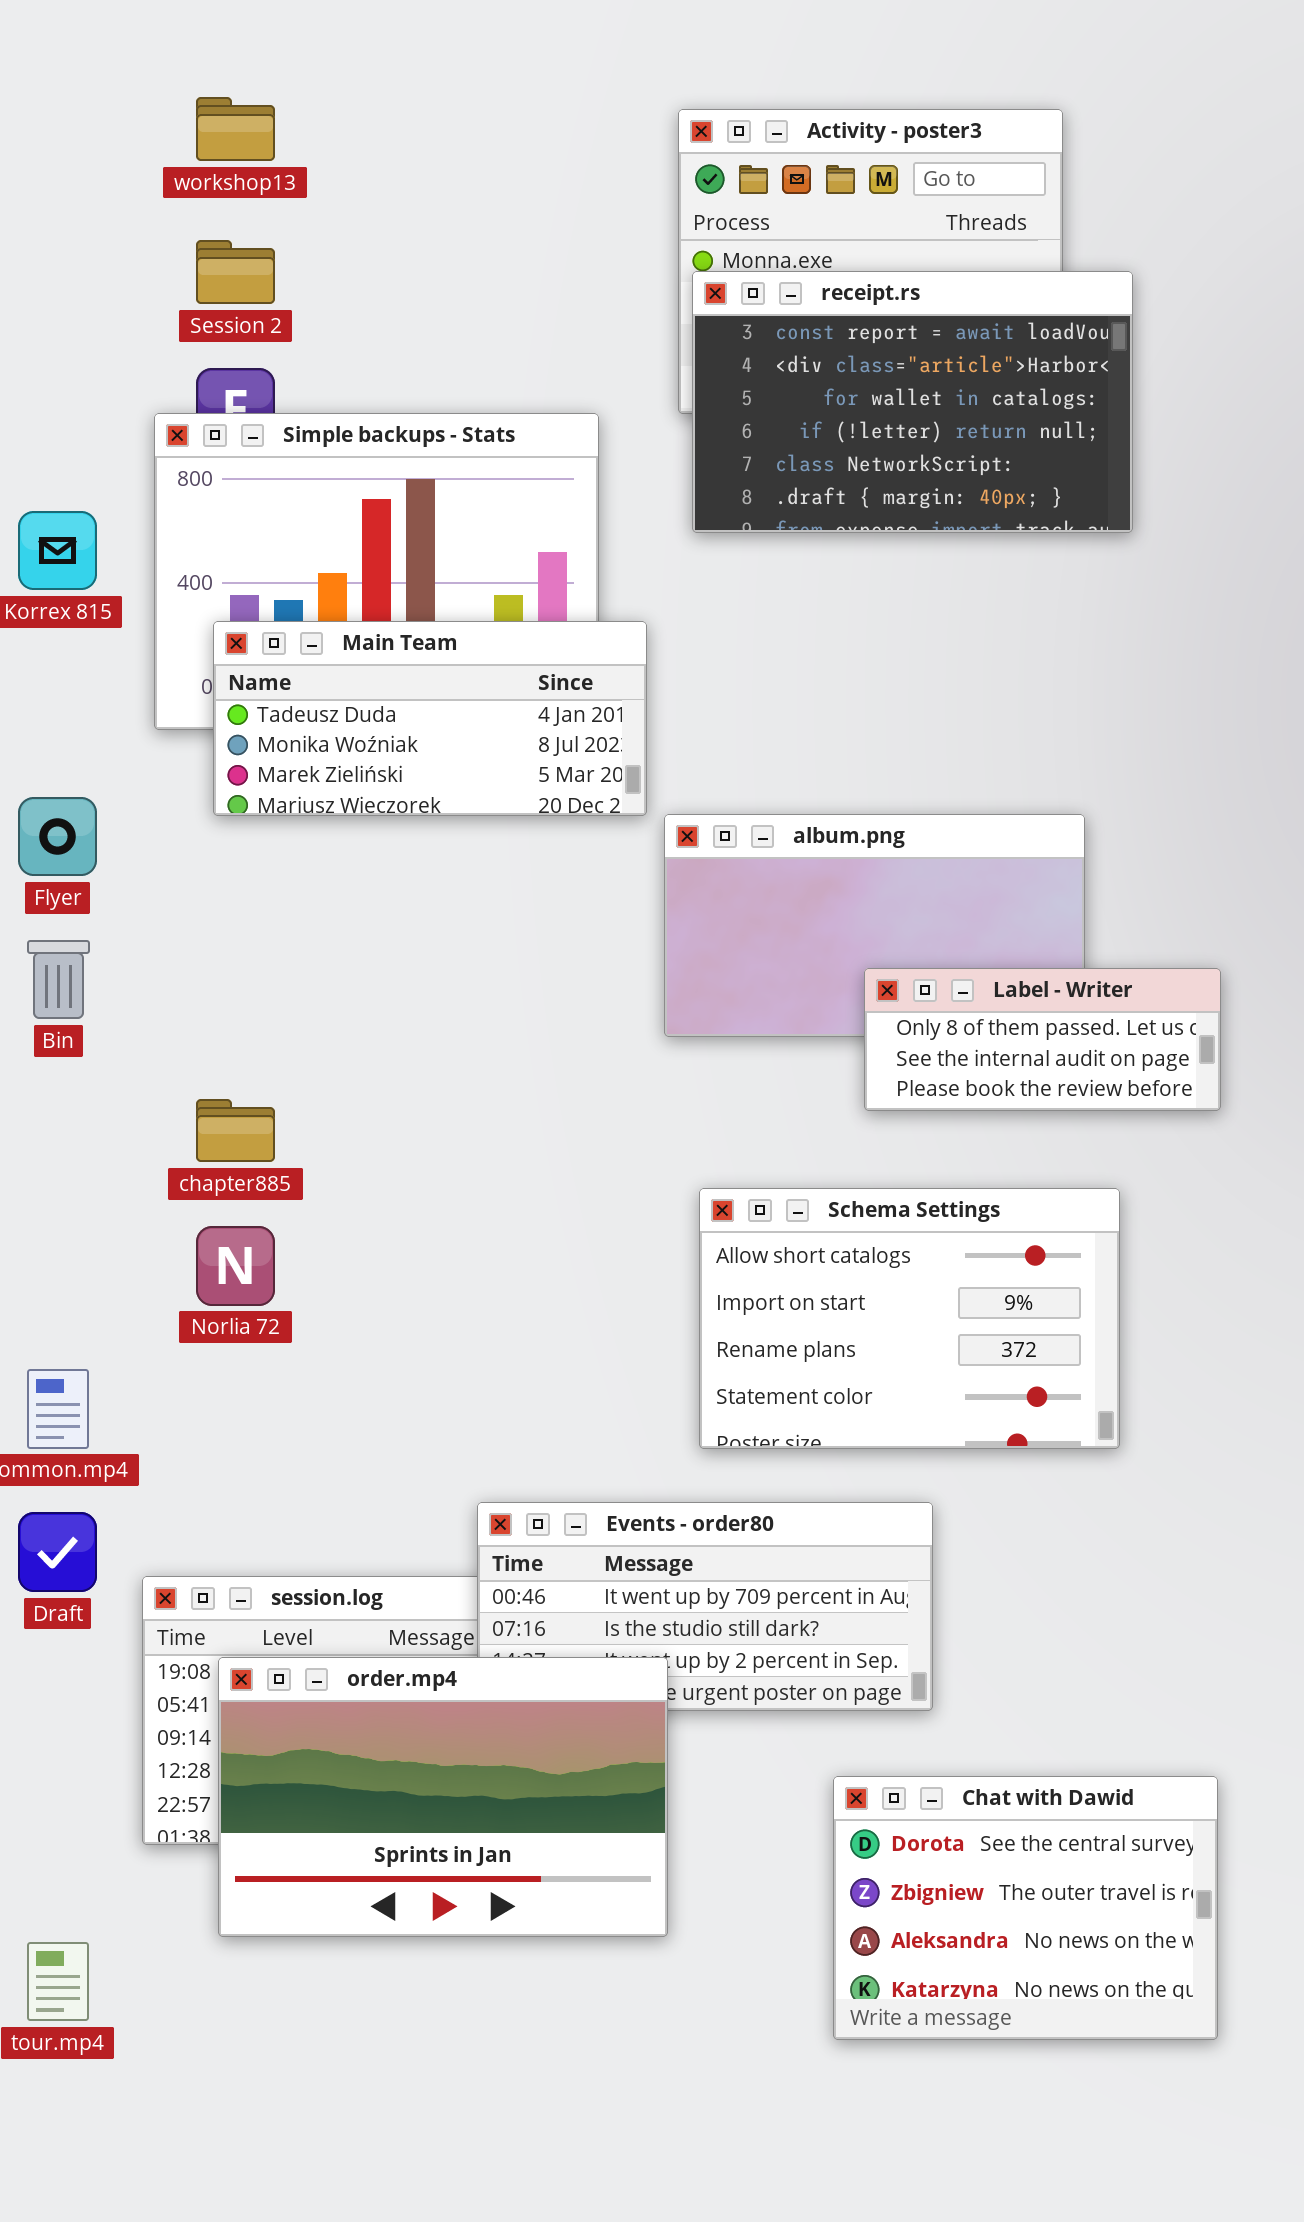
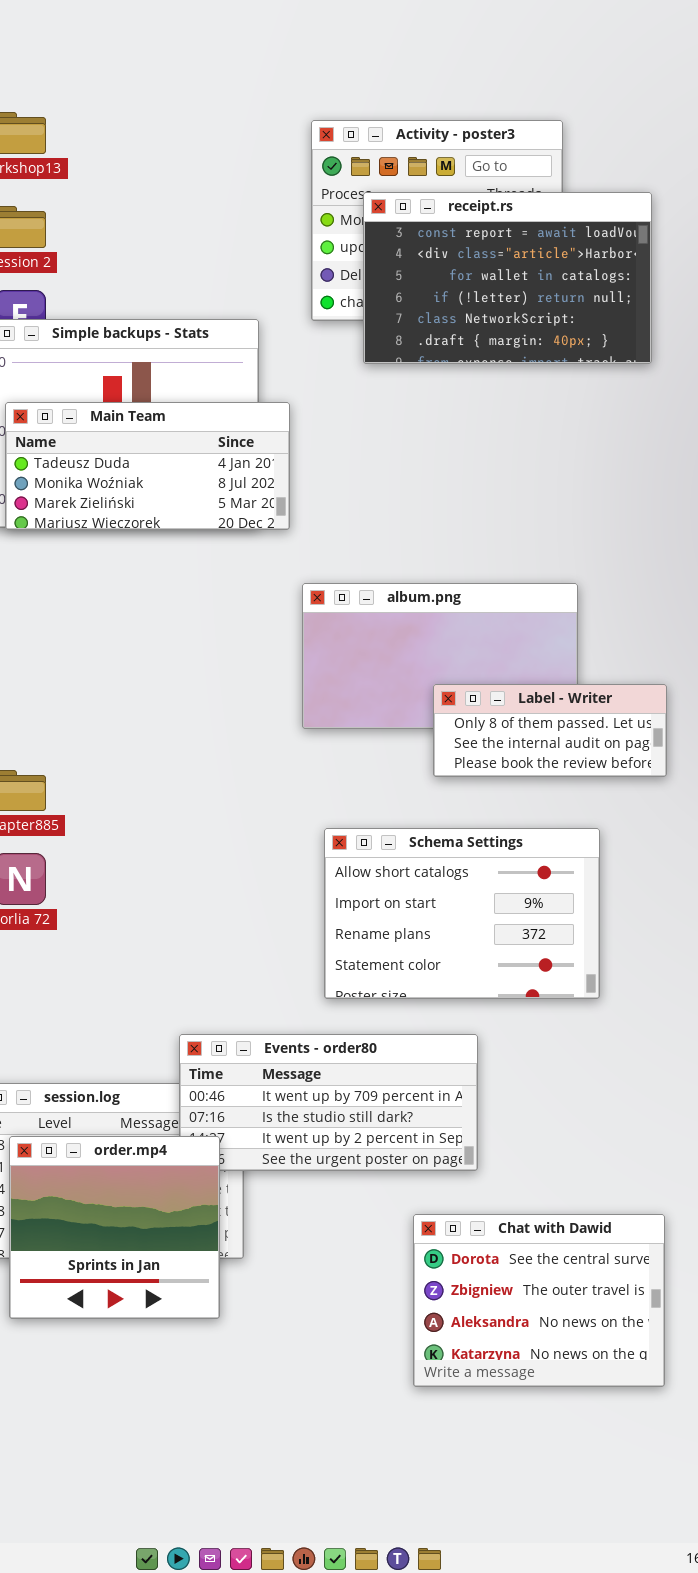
receipt.rs: [692,271,1133,533] -> [363,192,652,364], moved
Main Team: [213,621,647,816] -> [5,402,290,530], moved
order.mp4: [218,1657,668,1937] -> [9,1136,220,1319], resized

